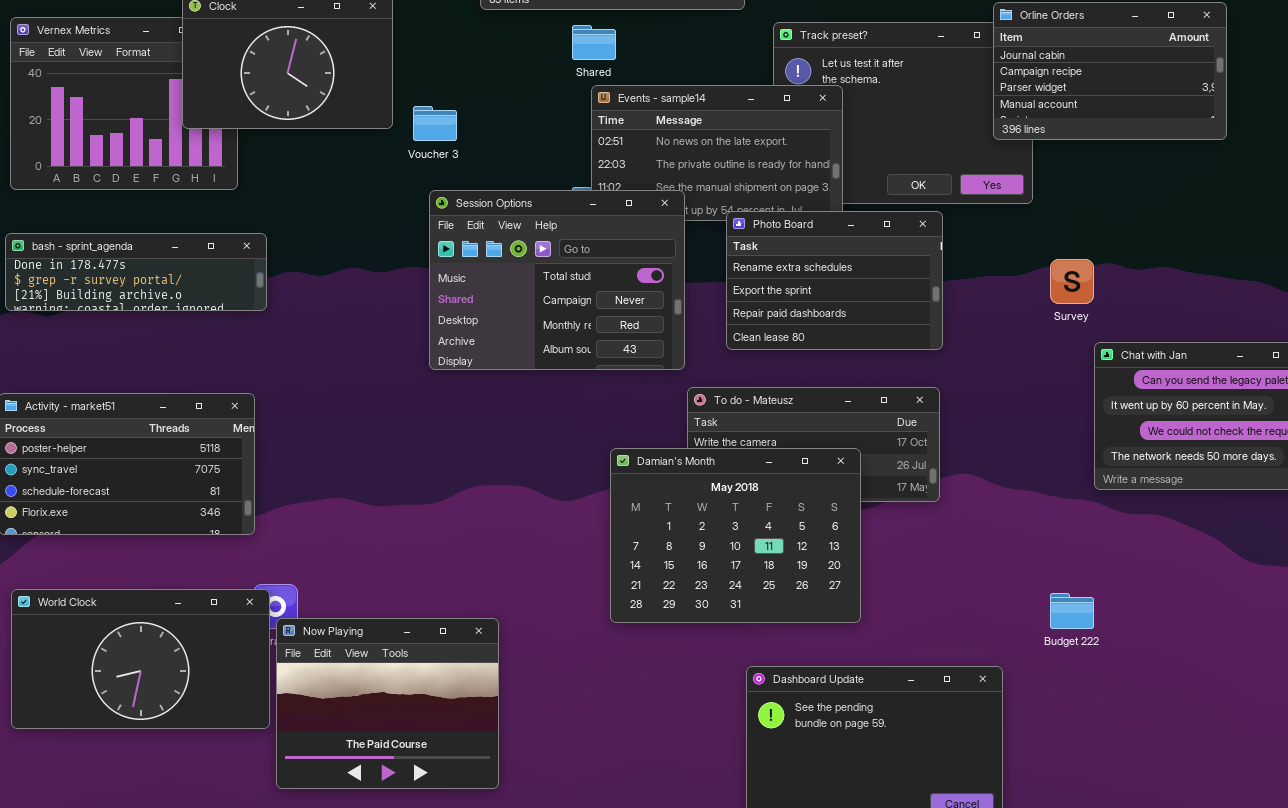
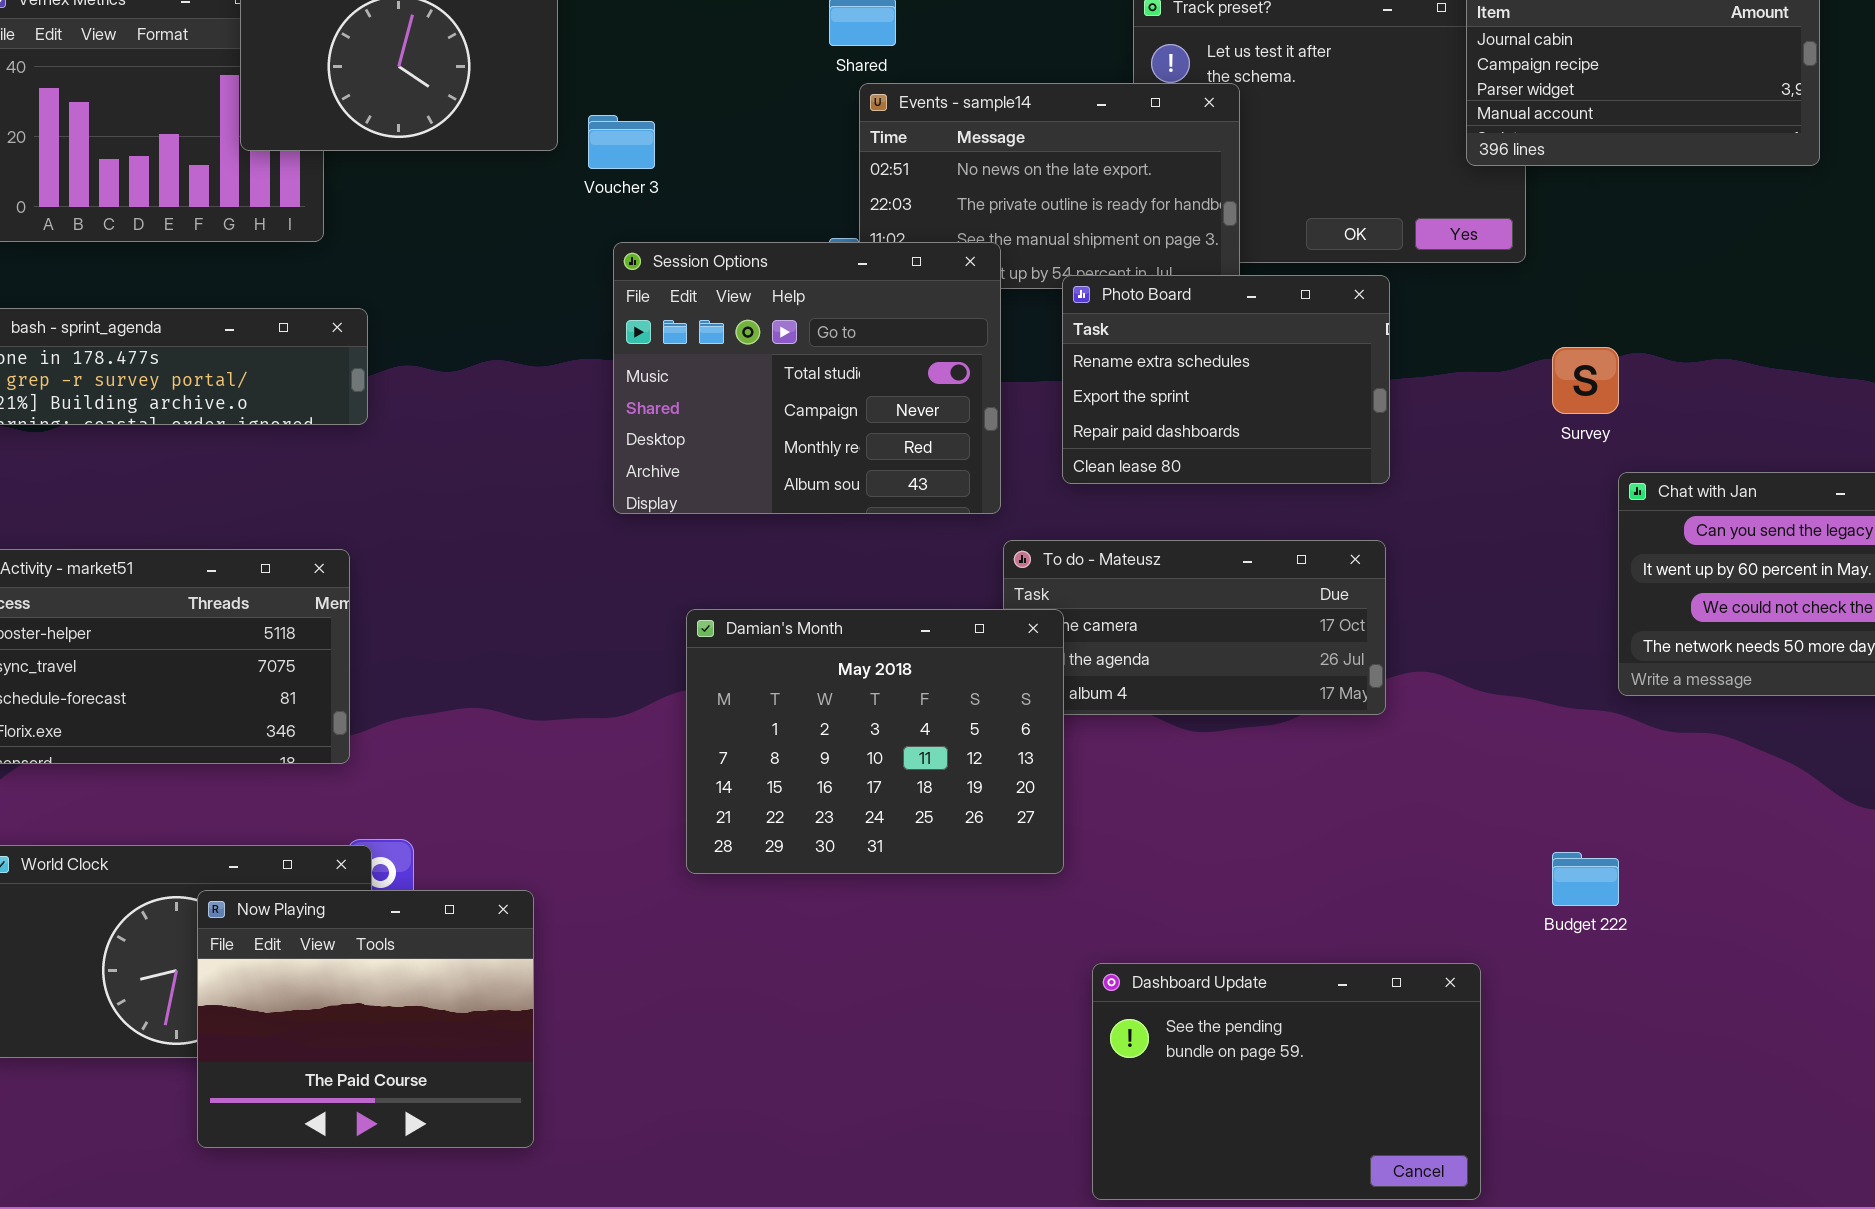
Damian's Month: [610,448,861,623] -> [686,609,1064,874], moved
Now Playing: [276,618,499,789] -> [197,890,534,1148], moved

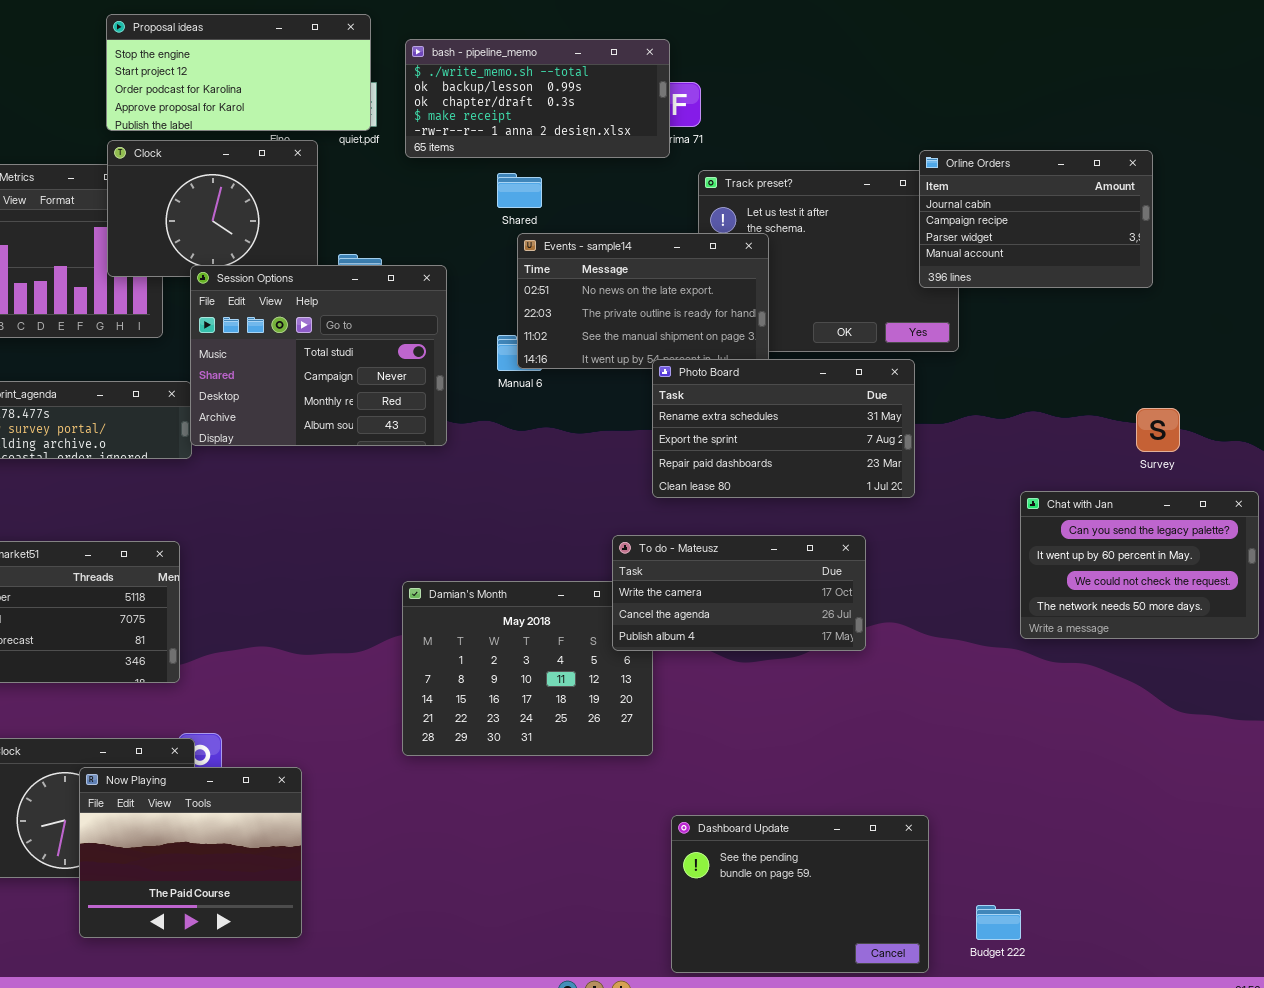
Session Options: [613,242,1001,514] -> [190,265,447,446], moved
Photo Board: [1062,275,1390,484] -> [652,359,915,498], resized
Survey: [1552,347,1619,414] -> [1136,408,1180,452], moved
To do - Mateusz: [1003,540,1386,715] -> [612,535,866,651], raised
Budget 222: [1552,852,1619,906] -> [976,905,1021,940], moved

